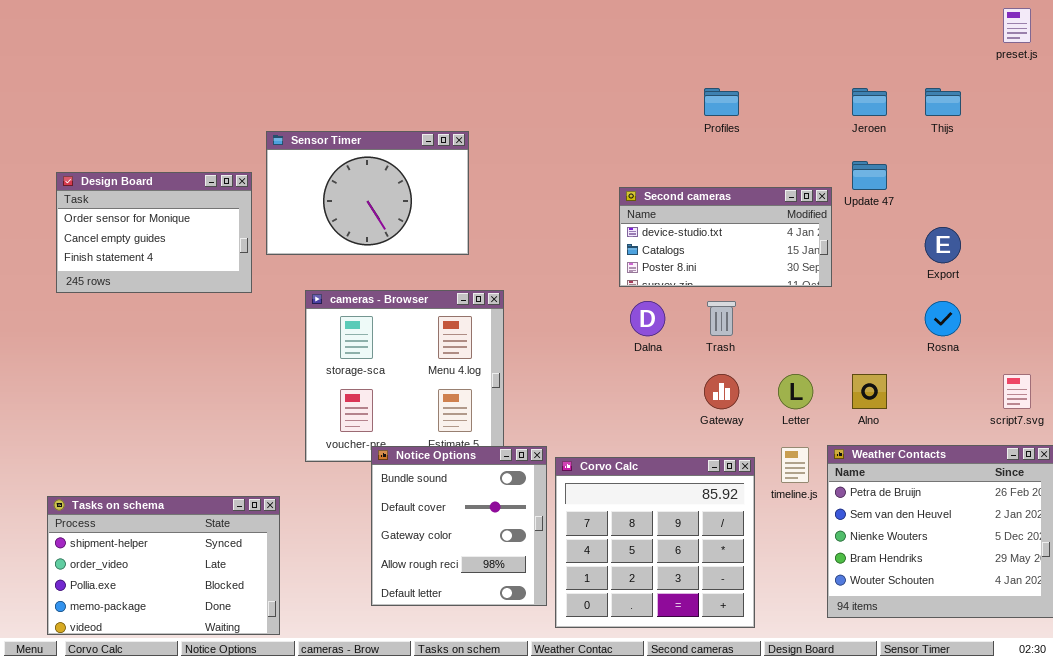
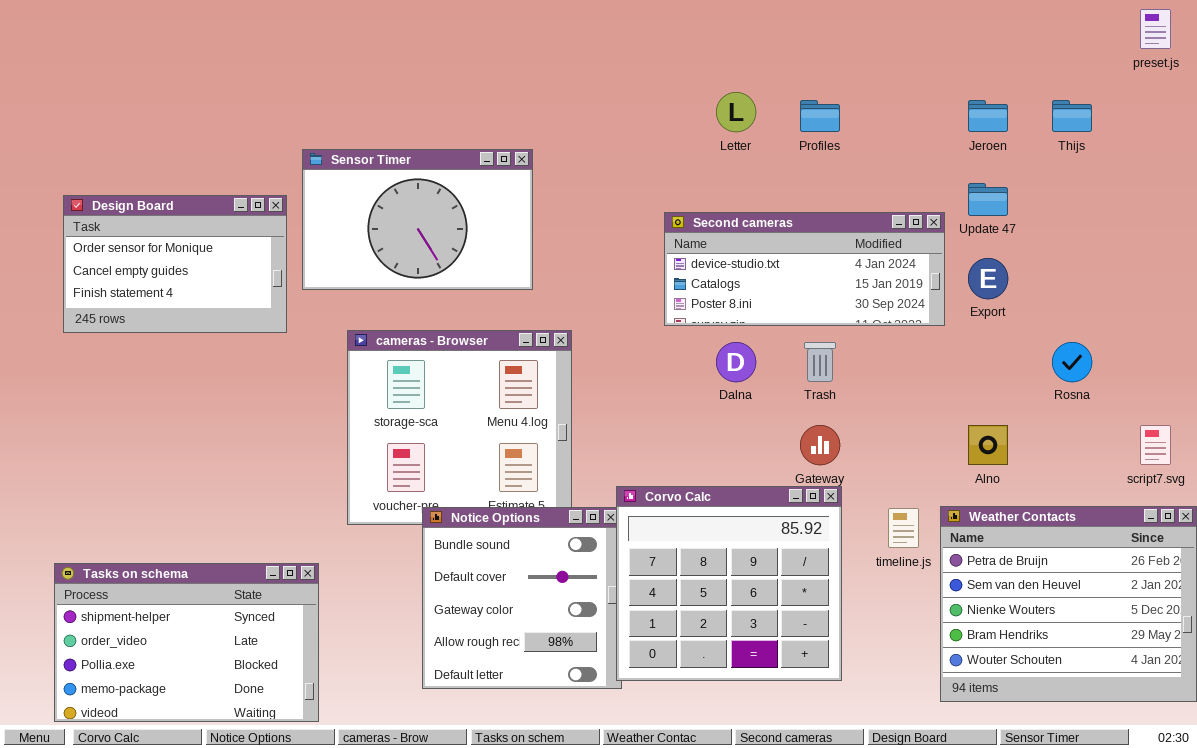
Second cameras: [619,187,832,287] -> [664,212,945,326], resized
Export: [925,227,961,263] -> [968,258,1008,299], moved
Letter: [778,374,813,409] -> [716,92,756,132], moved
Corvo Calc: [555,457,755,628] -> [616,486,842,681], moved

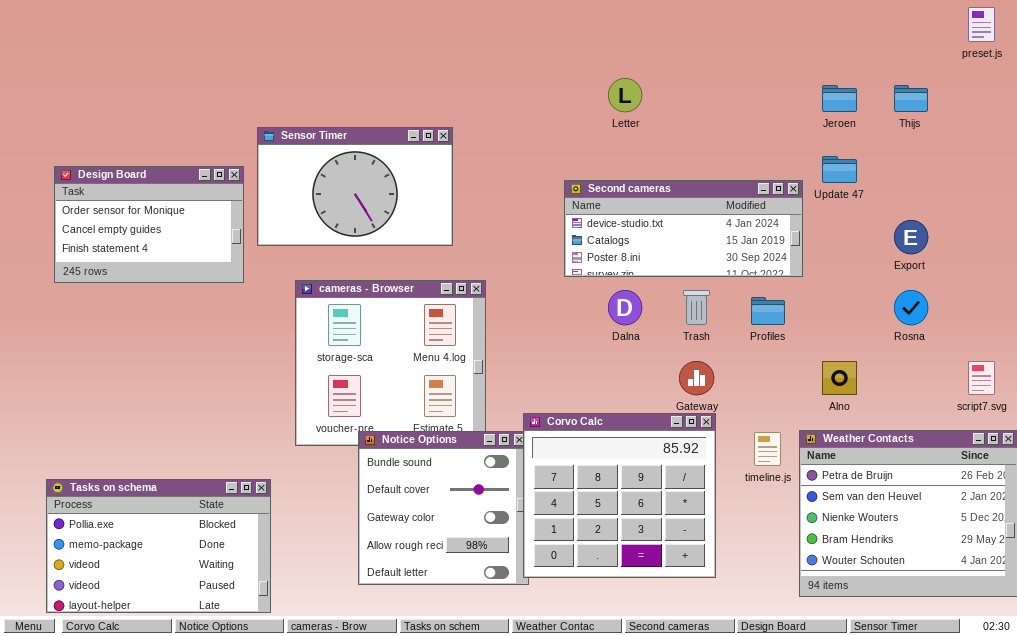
Profiles: [800,100,840,132] -> [751,297,785,325], moved
Export: [968,258,1008,299] -> [894,220,928,254], moved
Tasks on schema: [54,563,319,722] -> [46,479,271,613], scrolled down 2 rows

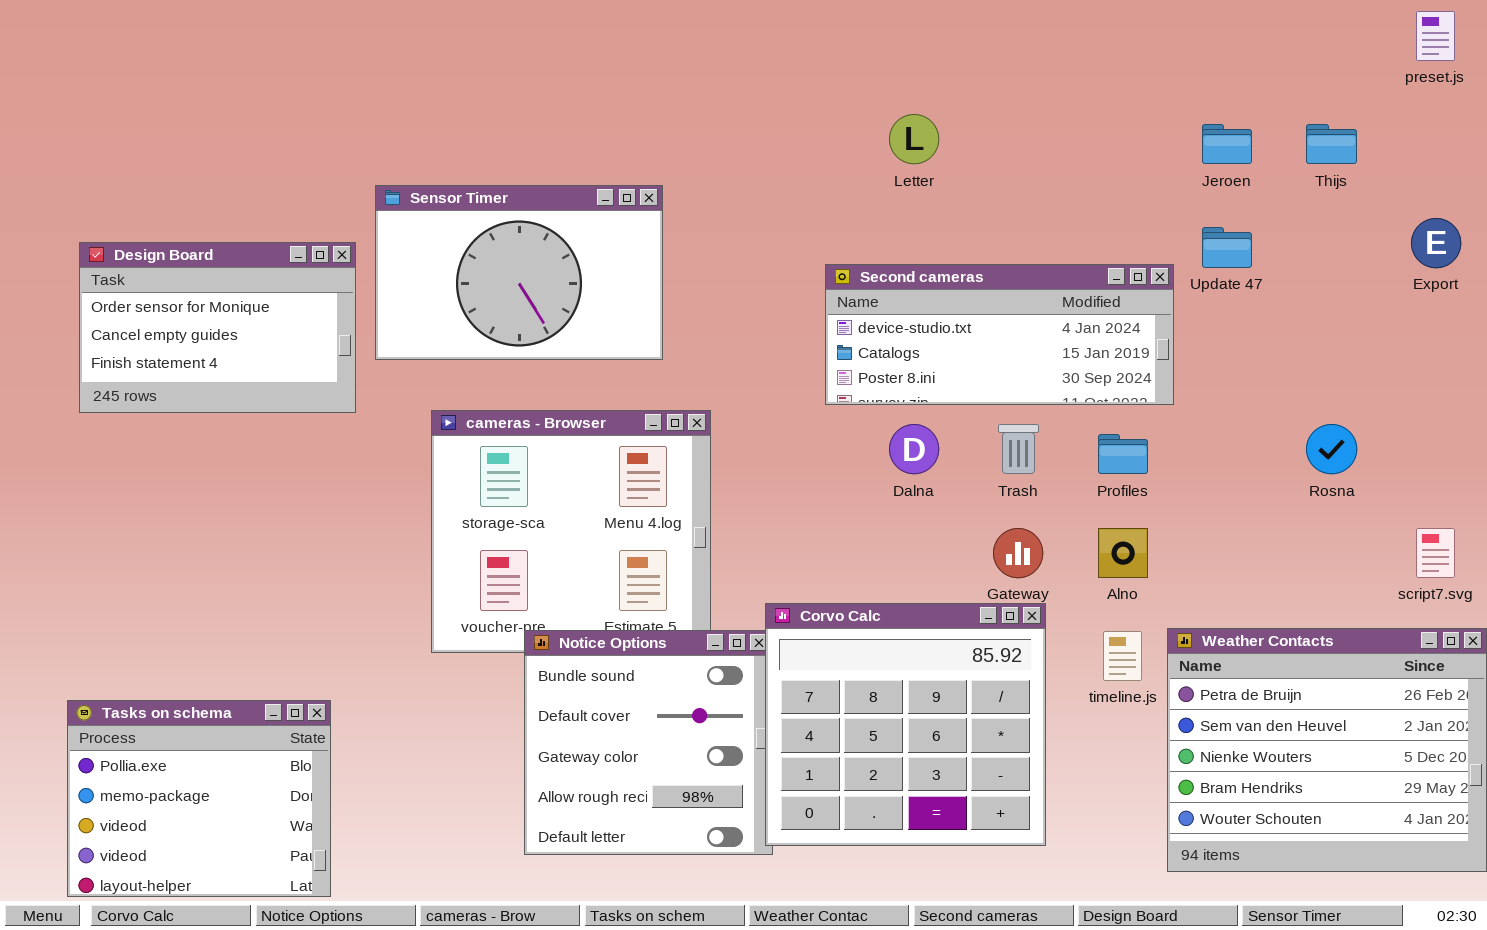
Export: [894,220,928,254] -> [1411,218,1461,268], moved
Alno: [822,361,857,395] -> [1098,528,1148,578], moved
Tasks on schema: [46,479,271,613] -> [67,700,331,897], resized

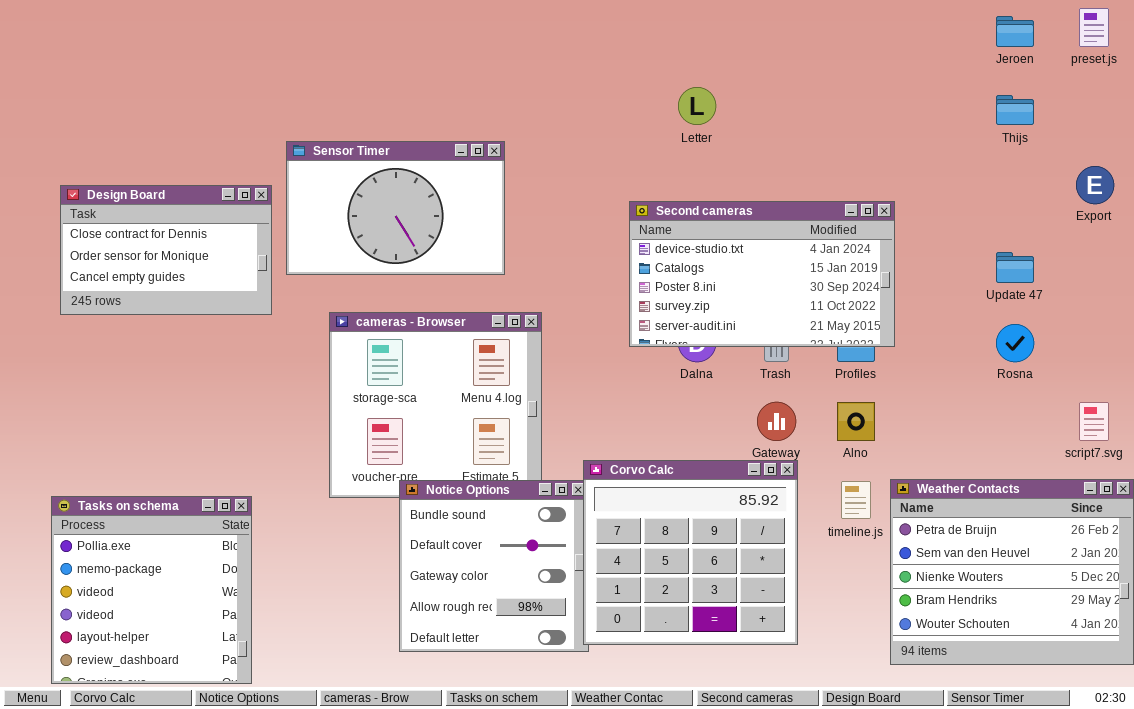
Jeroen: [1202,124,1252,164] -> [996,16,1034,47], moved
Update 47: [1202,227,1252,268] -> [996,252,1034,283], moved
Design Board: [79,242,356,413] -> [60,185,272,315], scrolled up 1 row
Second cameras: [825,264,1174,405] -> [629,201,895,347], resized
Tasks on schema: [67,700,331,897] -> [51,496,252,684], resized

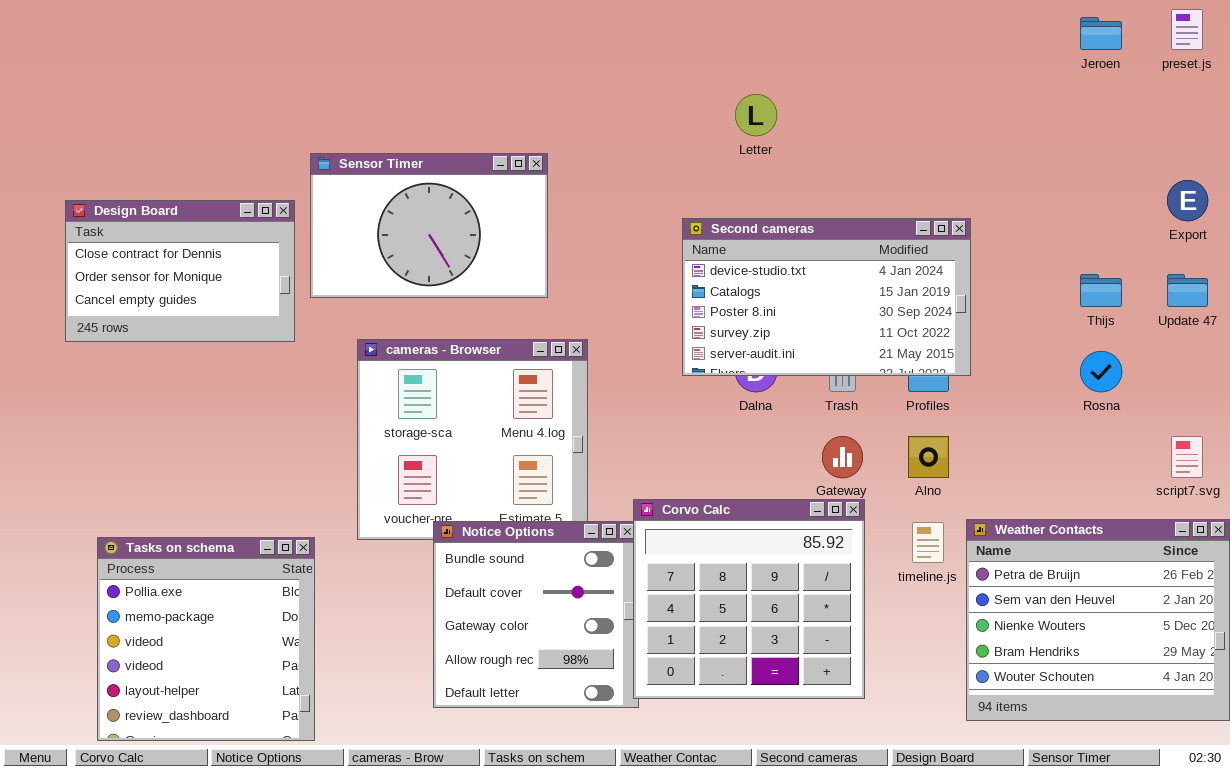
Thijs: [996,95,1034,125] -> [1080,274,1122,307], moved
Update 47: [996,252,1034,283] -> [1167,274,1208,307], moved
Tasks on schema: [51,496,252,684] -> [97,537,315,741], moved

